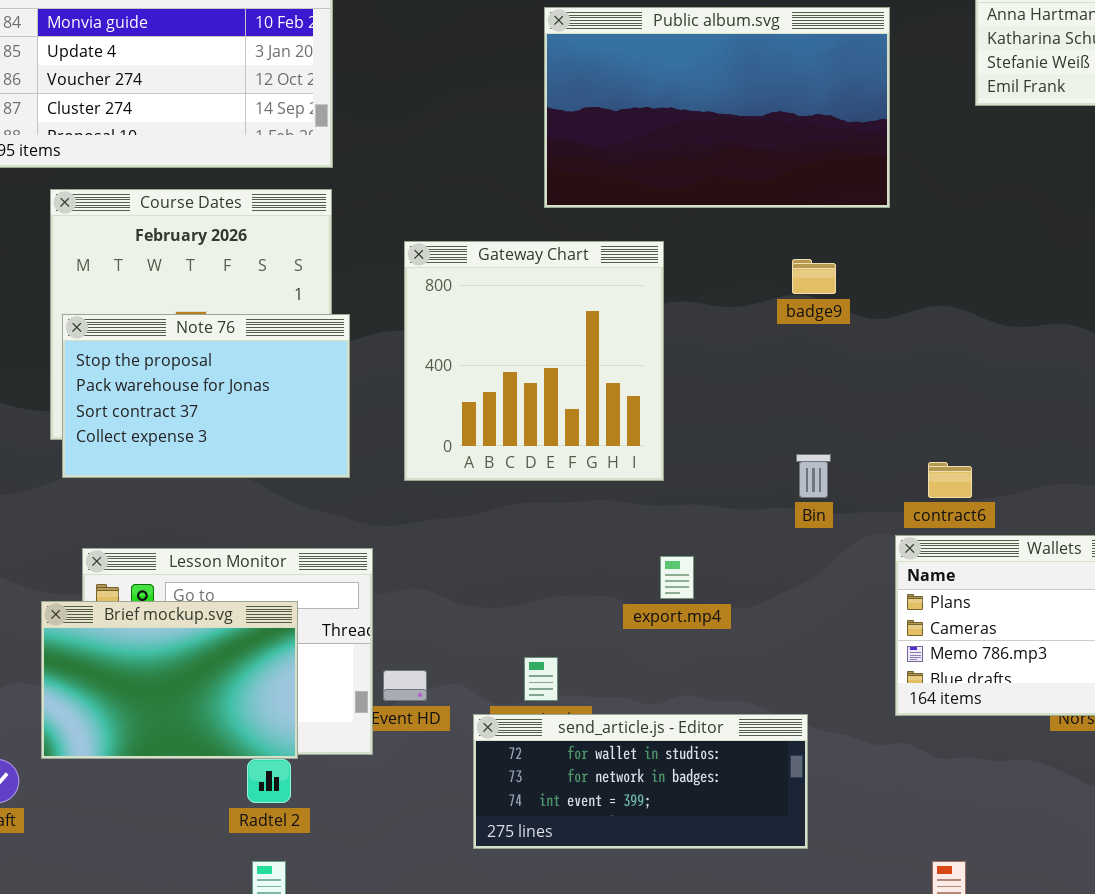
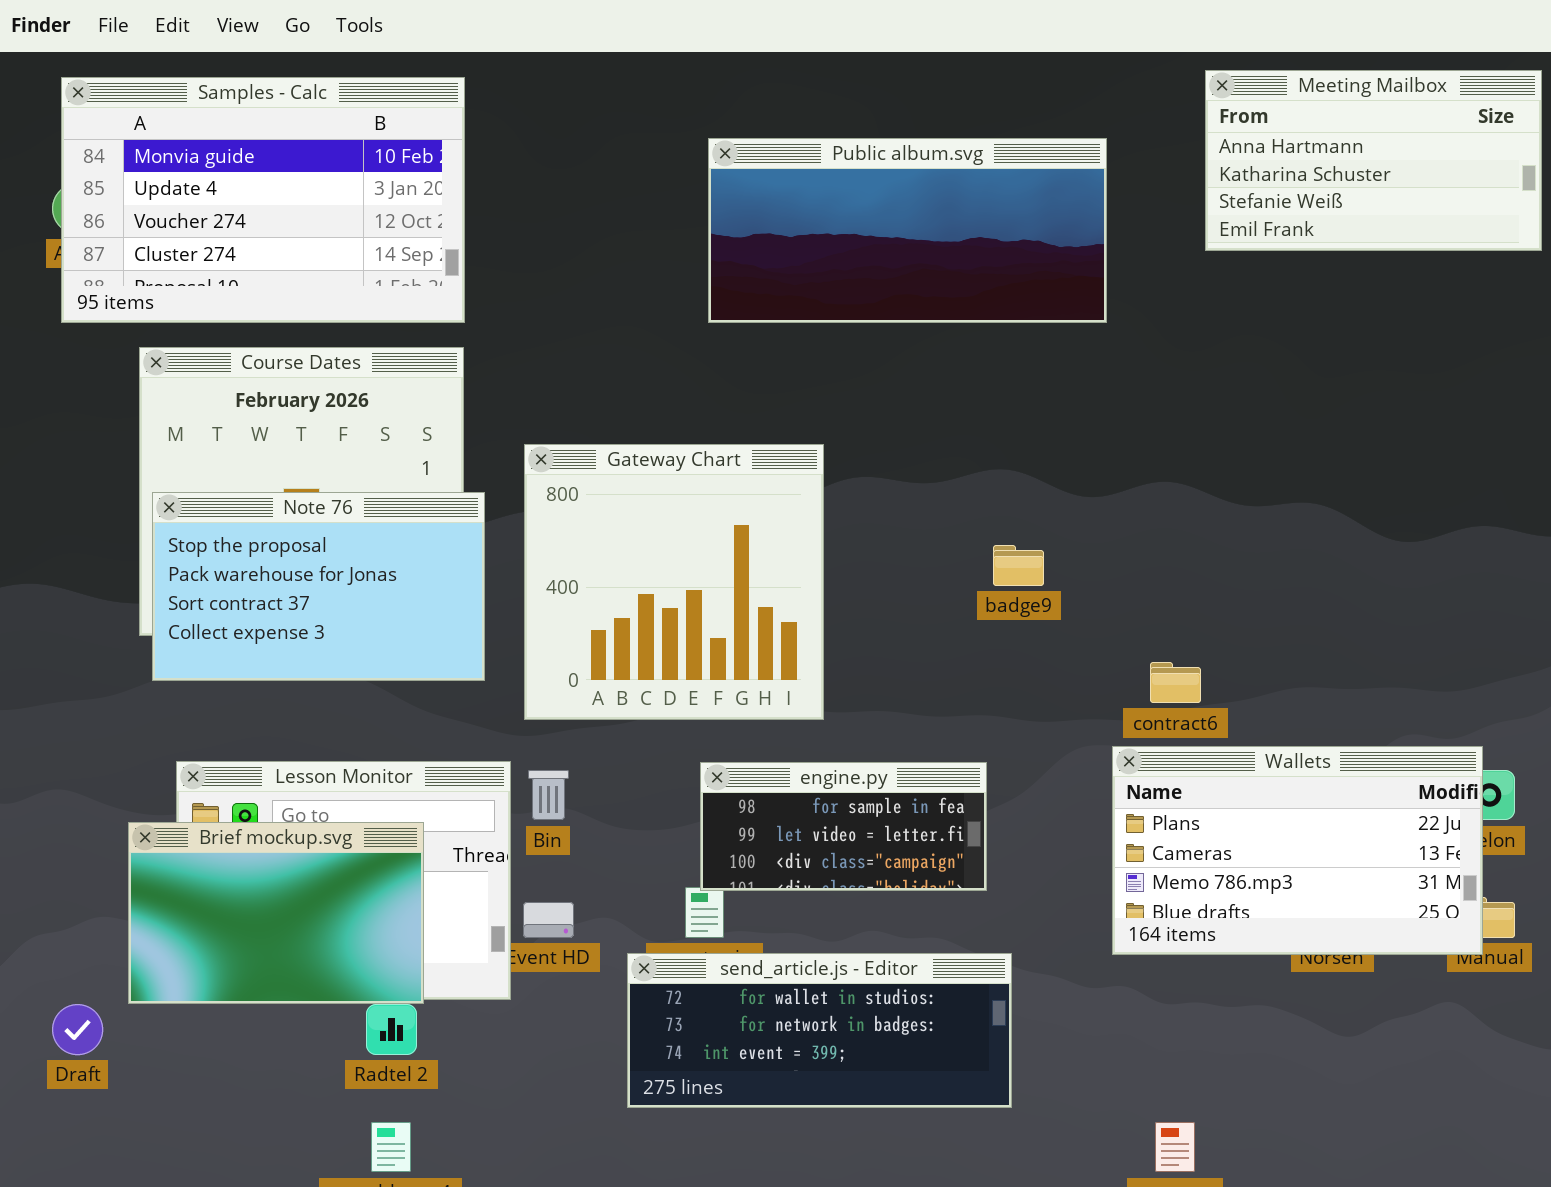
Public album.svg: [544,7,890,208] -> [708,138,1107,323], resized
Gateway Chart: [404,241,664,481] -> [524,444,824,720], moved
badge9: [792,259,836,294] -> [993,545,1044,586], moved
Bin: [796,454,831,498] -> [528,770,569,820], moved
engine.py: none -> [700,762,987,891], opened

